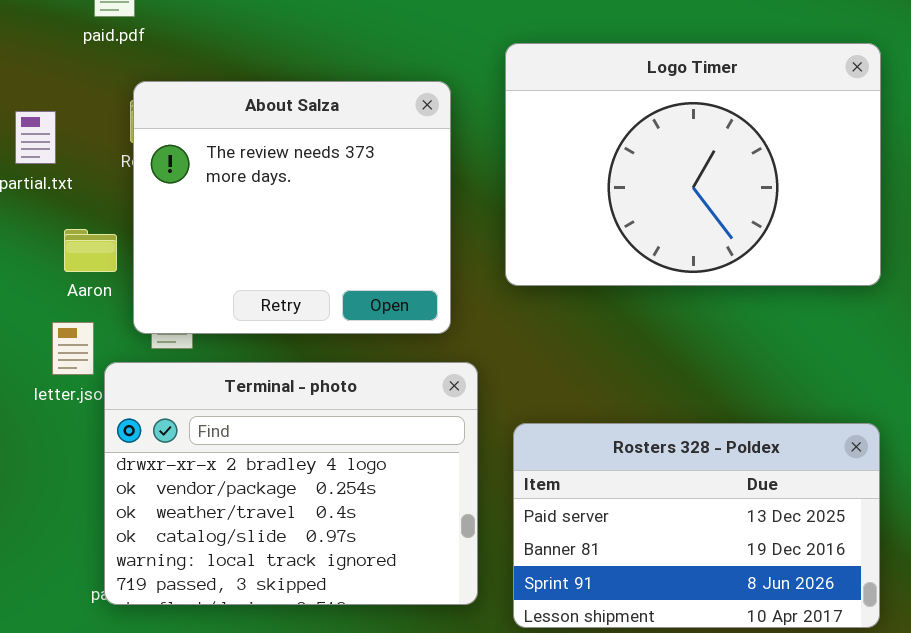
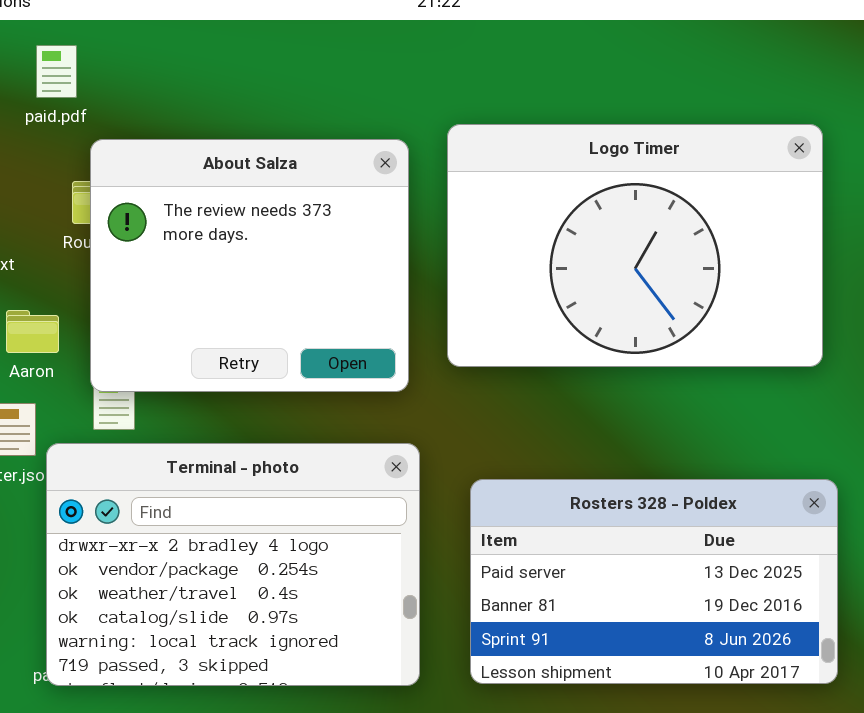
About Salza: [133,81,451,334] -> [90,139,409,392], moved
Rosters 328 - Poldex: [513,423,880,628] -> [470,479,838,684], moved

